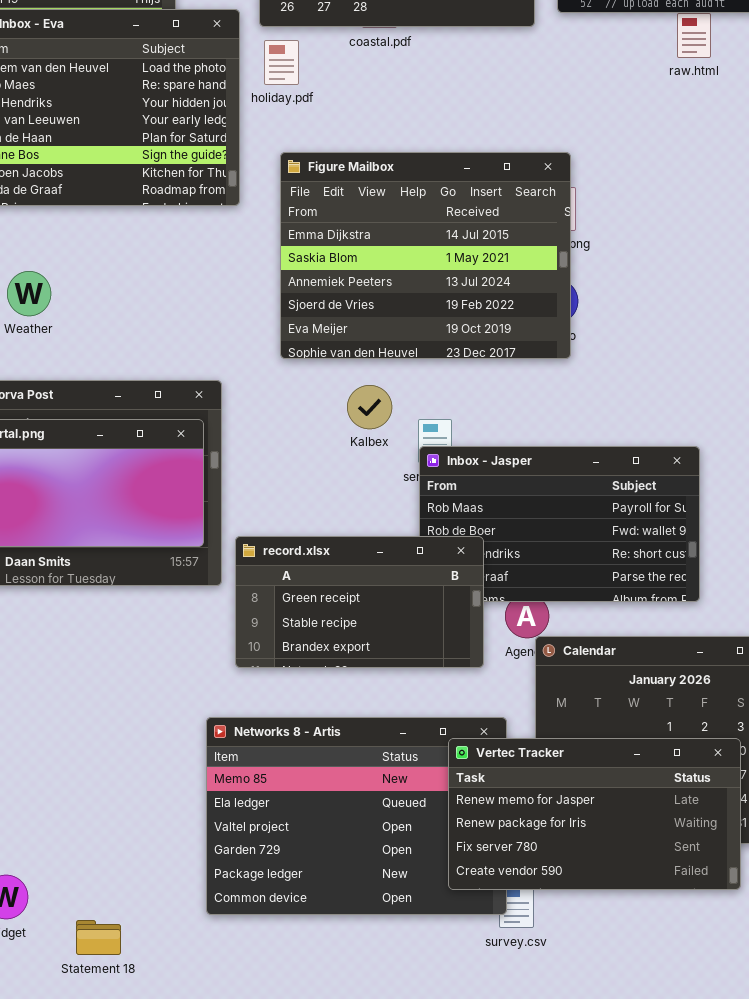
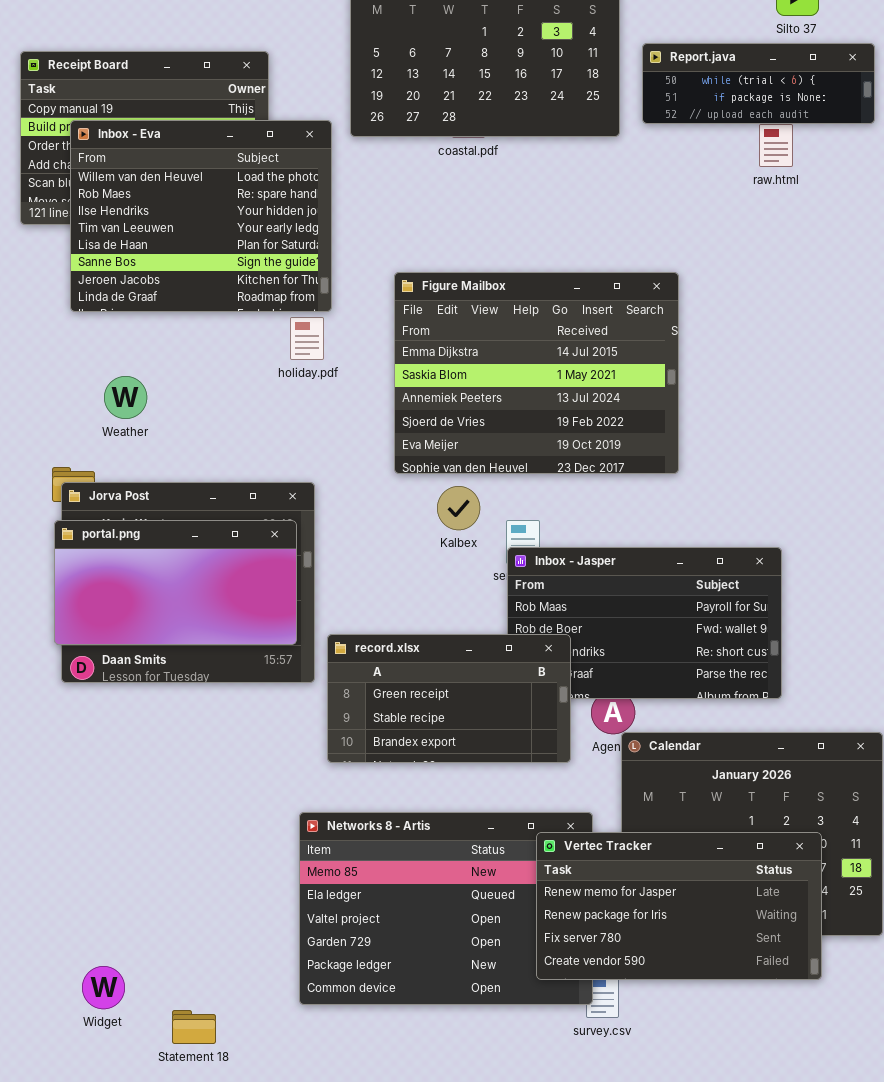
holiday.pdf: [264,40,299,85] -> [290,317,324,360], moved
Figure Mailbox: [280,152,571,359] -> [394,272,679,474], moved

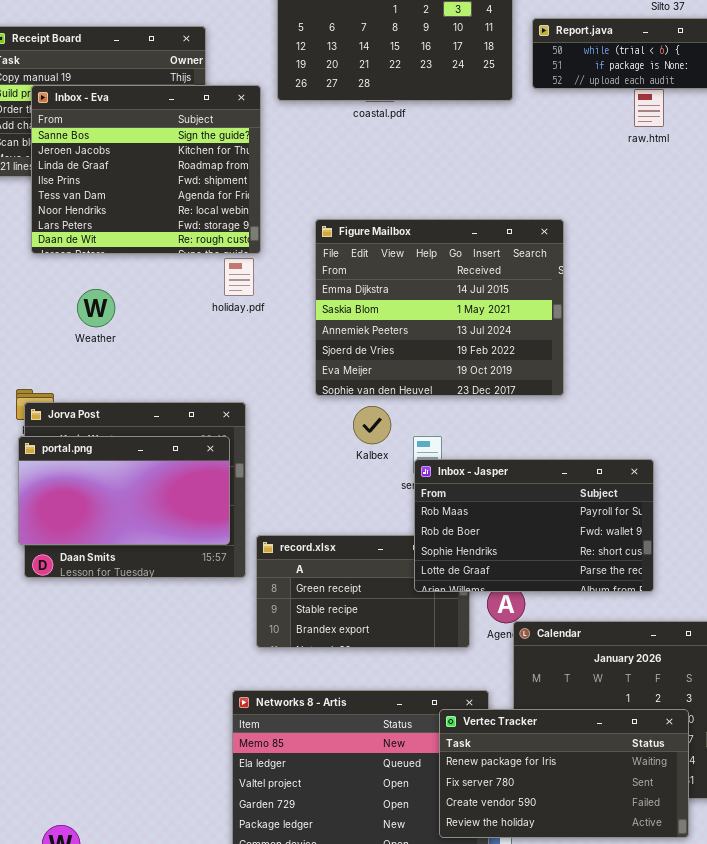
Inbox - Eva: [70,120,332,312] -> [31,85,261,254], scrolled down 5 rows
Weather: [104,376,147,419] -> [77,289,115,327], moved
Inbox - Jasper: [507,547,782,699] -> [414,459,654,592], raised
Vertec Tracker: [536,832,822,980] -> [439,709,689,838], scrolled down 1 row

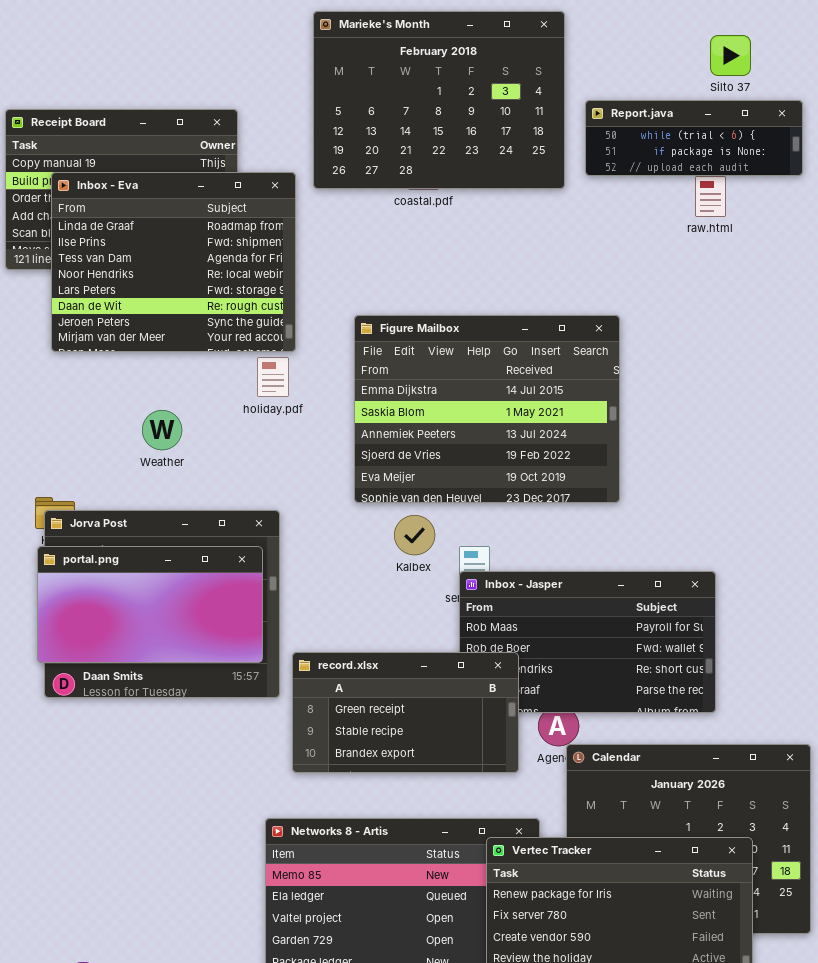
Inbox - Eva: [31,85,261,254] -> [51,172,296,352], scrolled down 2 rows
Weather: [77,289,115,327] -> [142,410,182,450], moved
record.xlsx: [256,535,470,648] -> [292,652,519,773], raised

